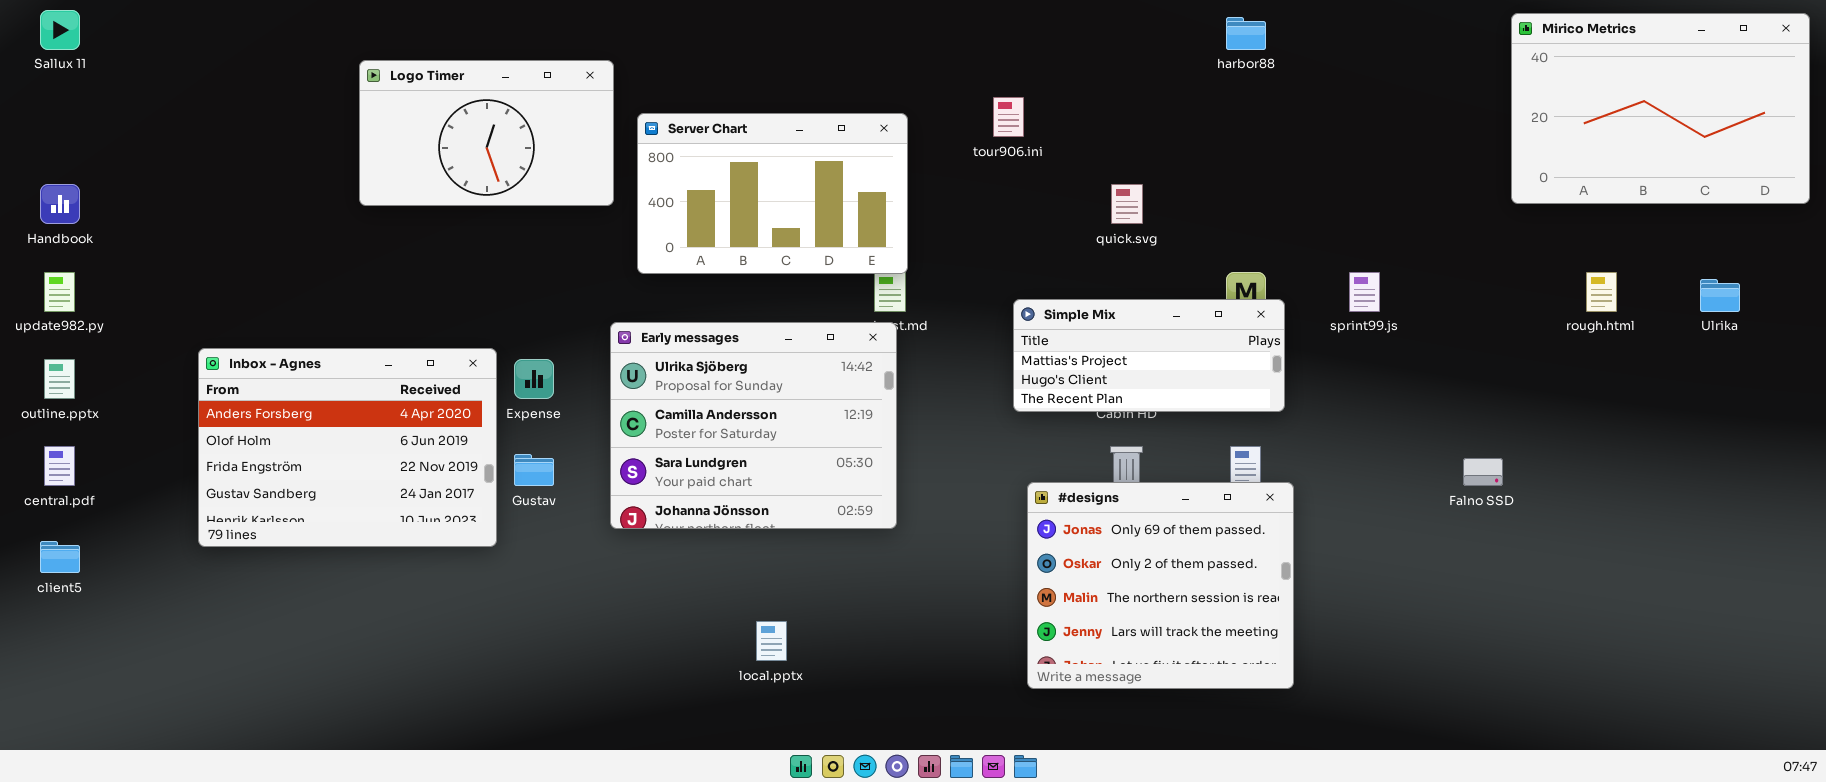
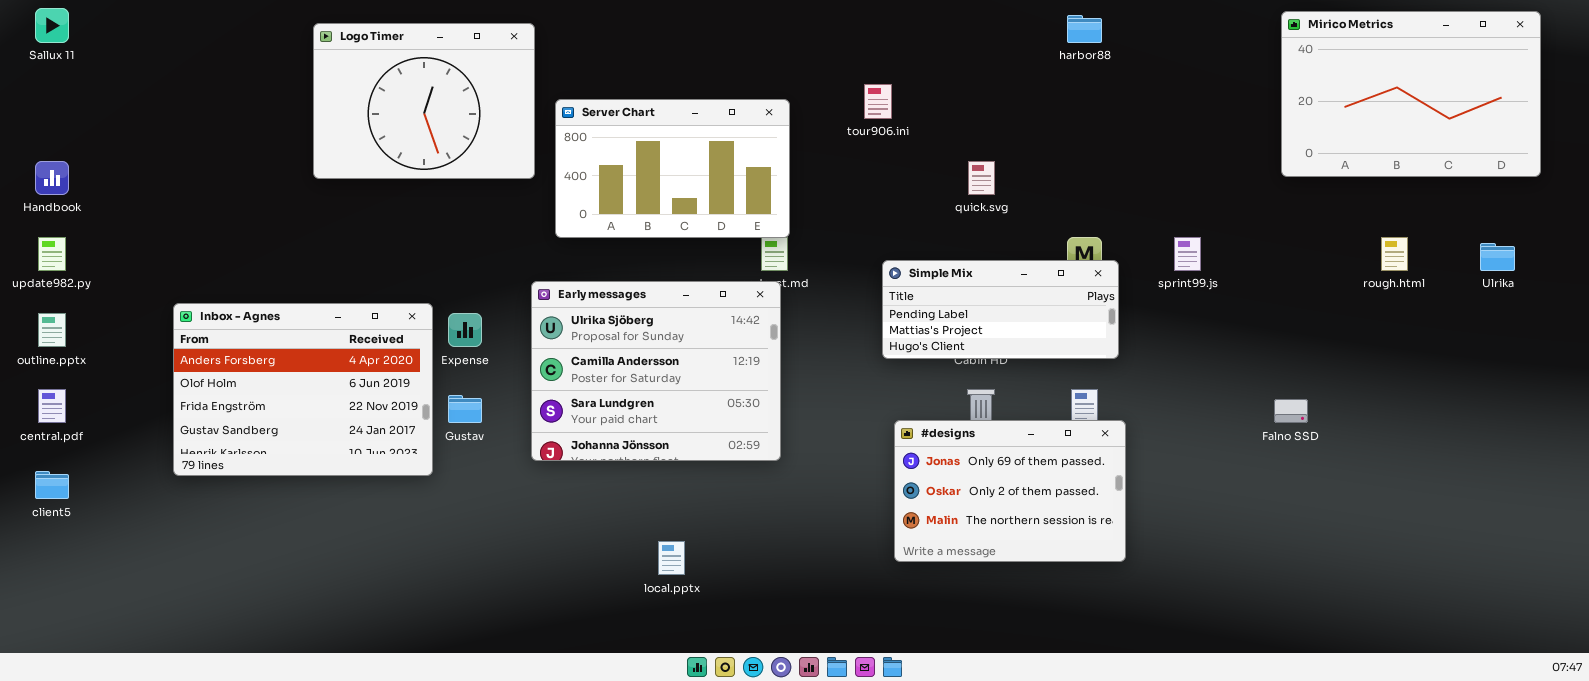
Mirico Metrics: [1511,13,1810,204] -> [1281,11,1541,177], moved
Logo Timer: [359,60,614,206] -> [313,23,535,179], resized
Simple Mix: [1013,299,1285,412] -> [882,260,1119,359], scrolled up 1 row
#designs: [1027,482,1294,689] -> [894,420,1126,562], resized

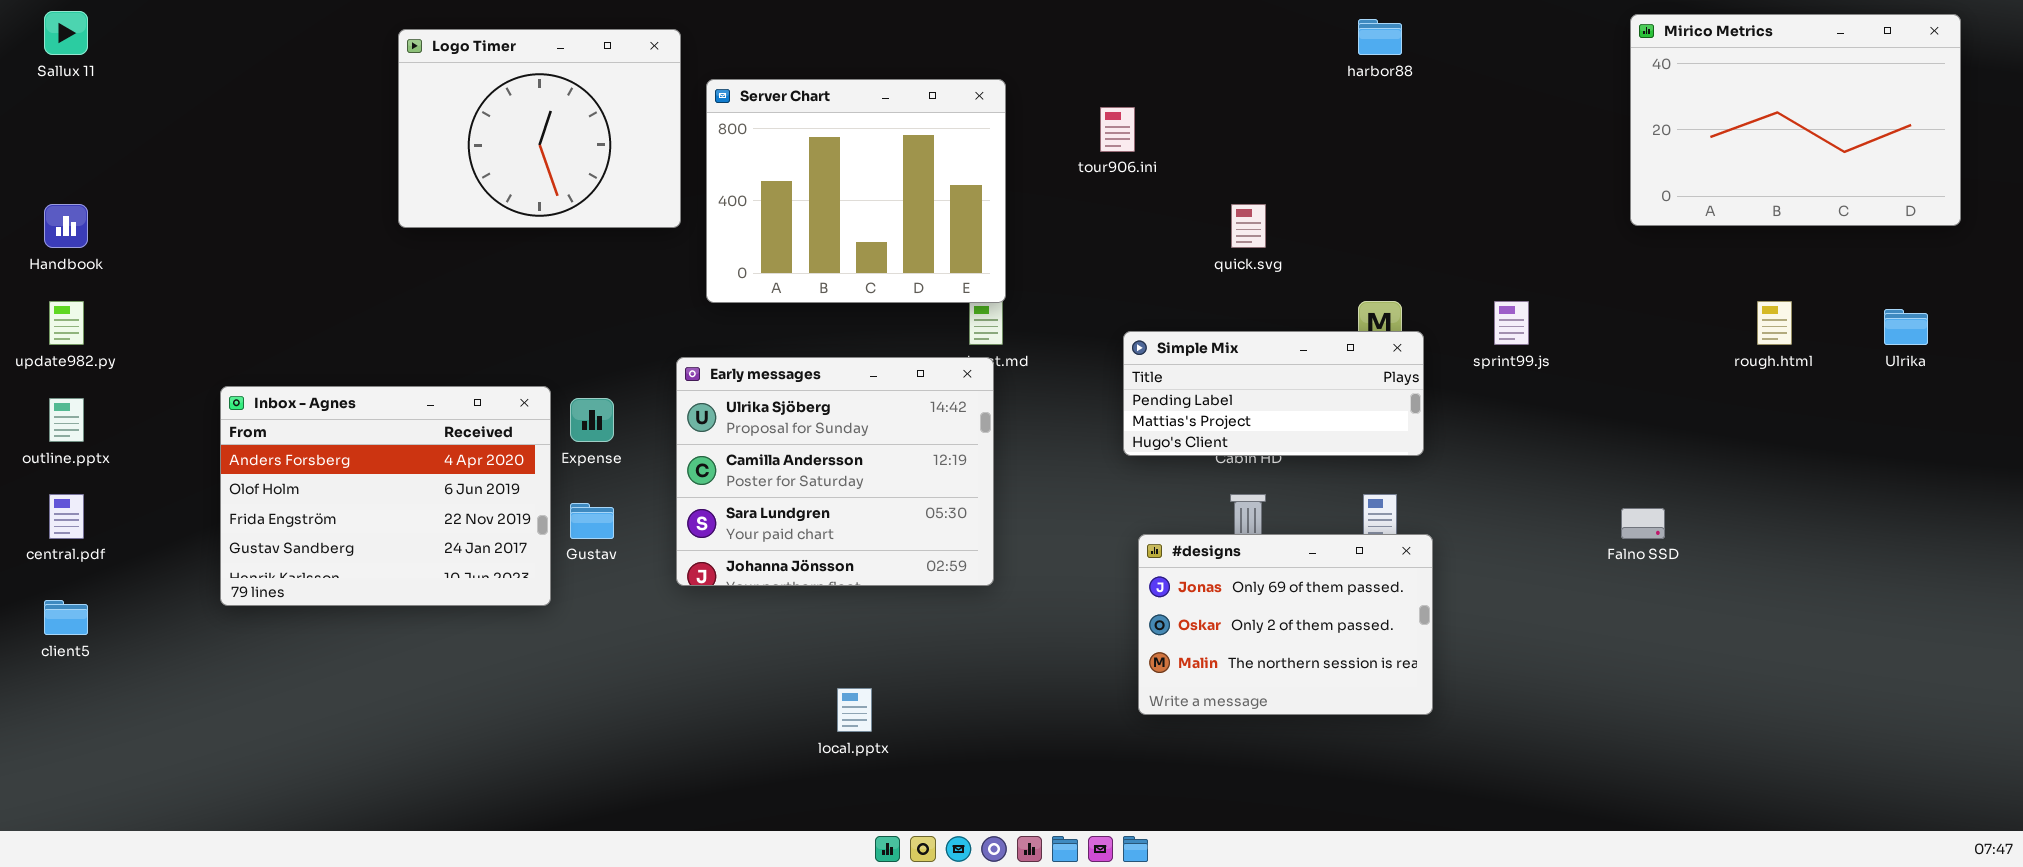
Server Chart: [555,99,790,238] -> [706,79,1006,303], resized

